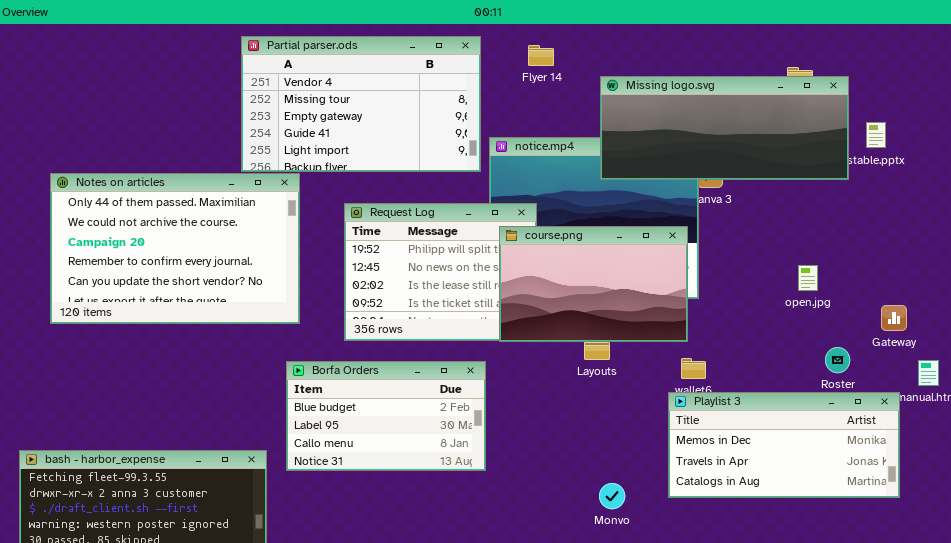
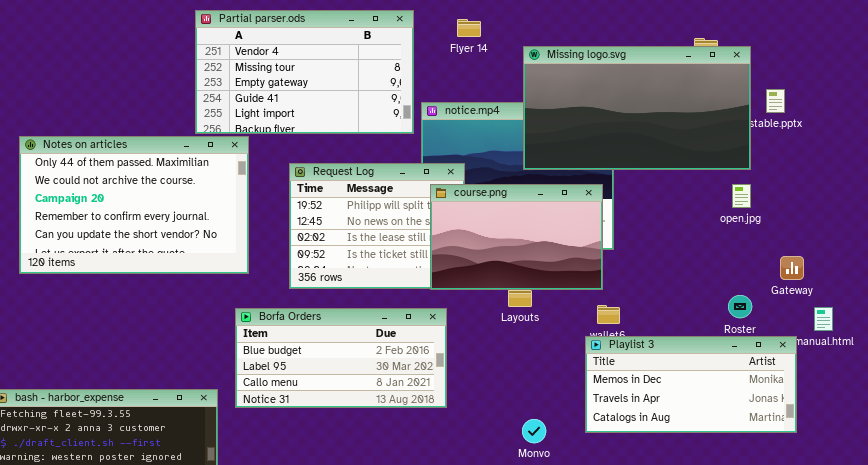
Missing logo.svg: [600,76,849,180] -> [523,46,751,170], resized
open.jpg: [798,265,818,291] -> [732,184,751,208], moved
Borfa Orders: [286,361,486,471] -> [235,308,447,408], resized

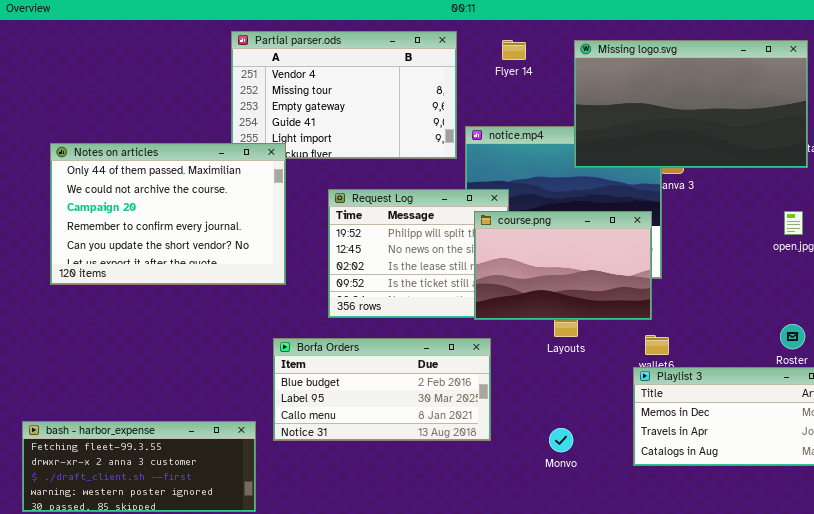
Missing logo.svg: [523,46,751,170] -> [574,40,808,168], moved
Notes on articles: [19,136,249,274] -> [50,143,286,285], moved
Monvo: [522,419,546,443] -> [549,428,573,452], moved

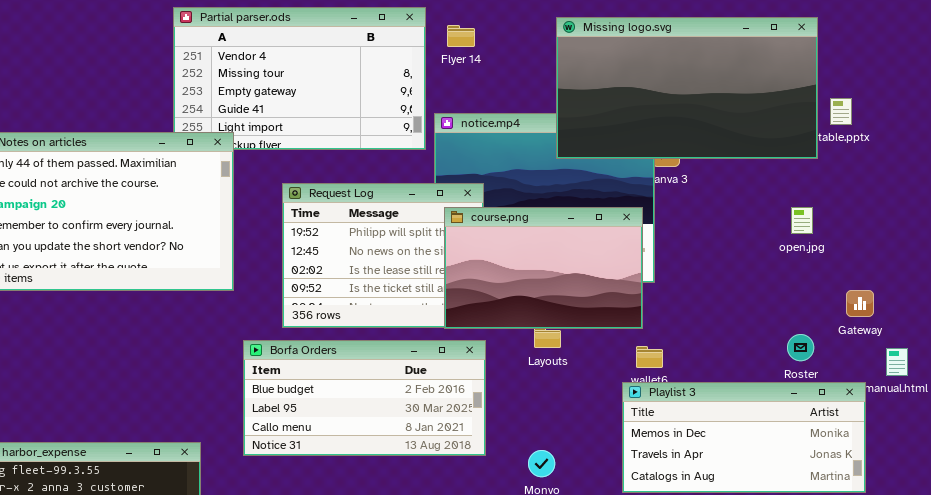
Flyer 14: [502,40,526,60] -> [447,25,475,47], moved
Borfa Orders: [273,338,491,441] -> [243,340,486,456], moved

